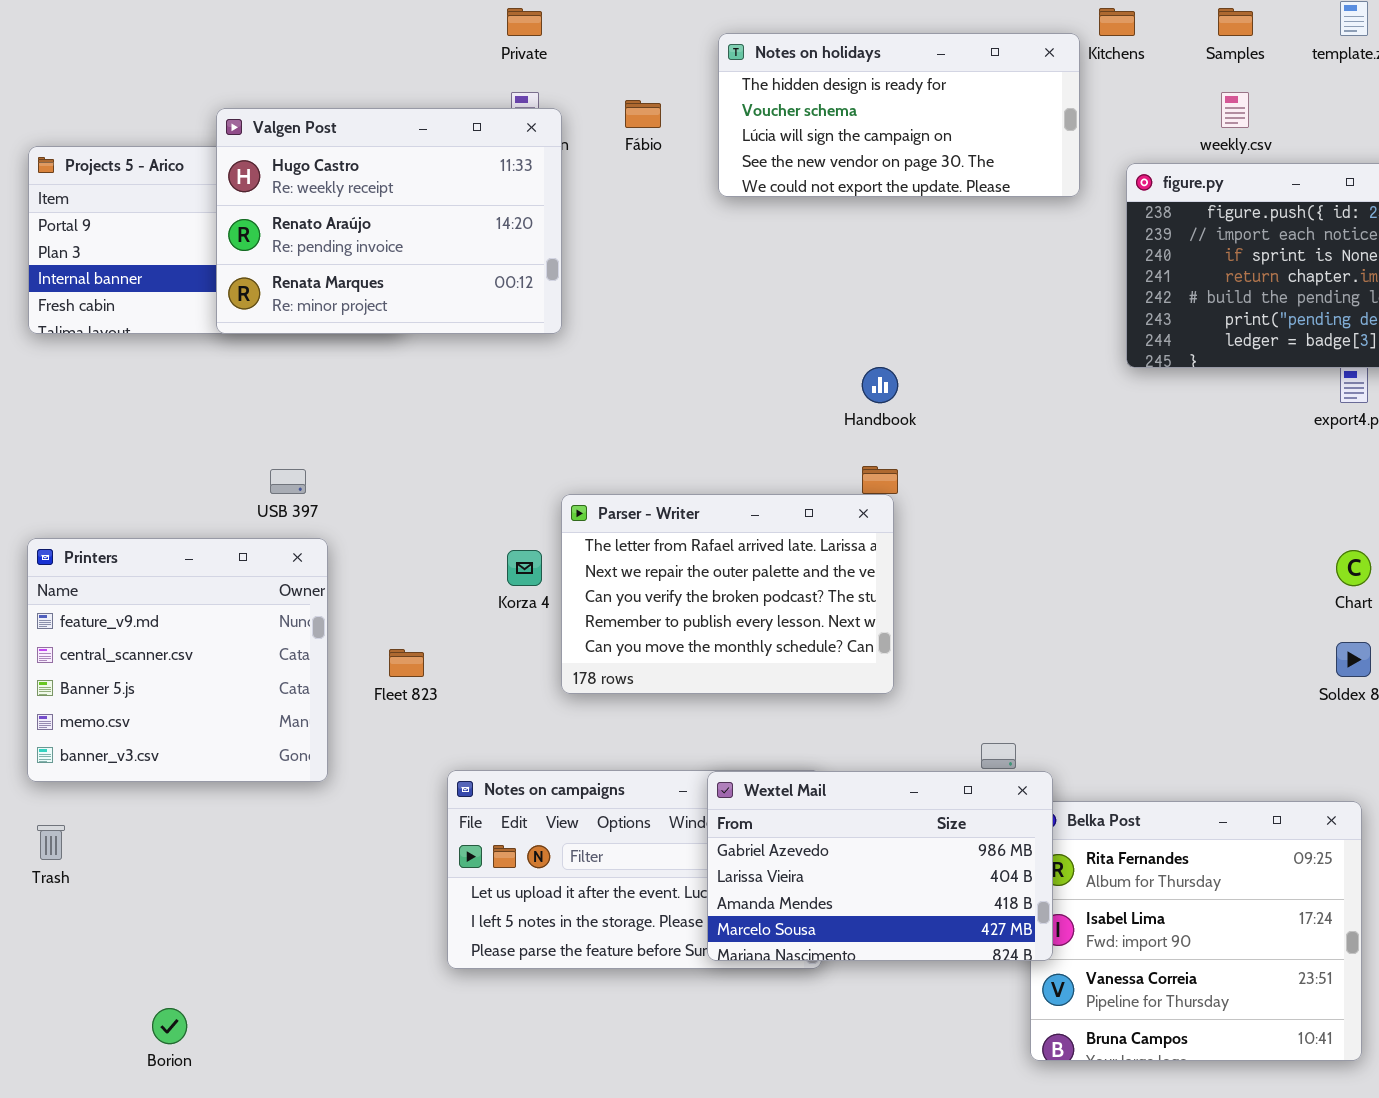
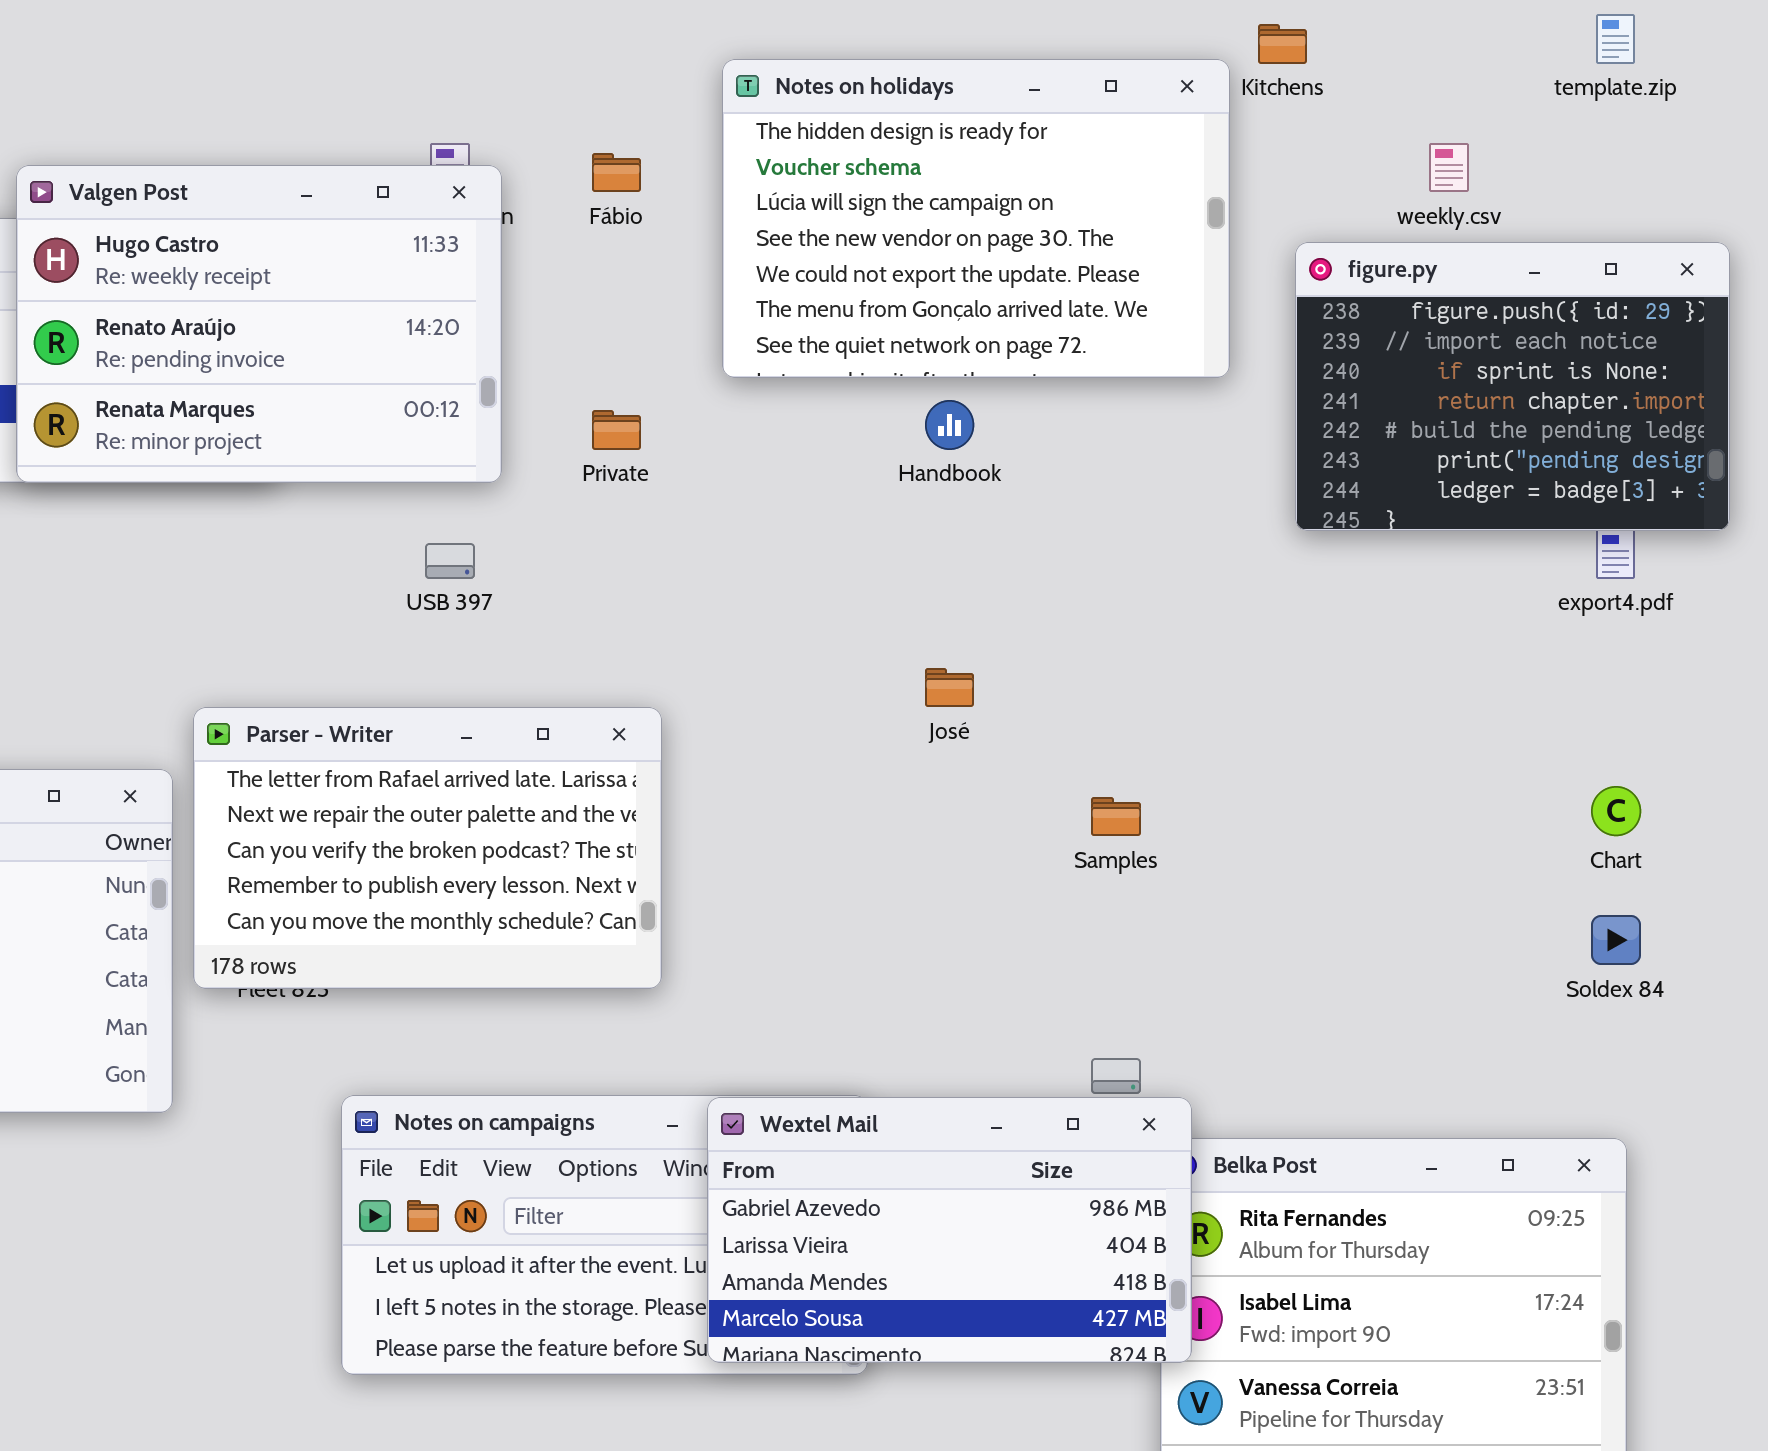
Private: [507,8,542,36] -> [592,410,641,450], moved
Samples: [1218,8,1253,36] -> [1091,797,1141,836], moved
Notes on holidays: [718,33,1080,197] -> [722,59,1230,378], resized
Handbook: [862,367,898,403] -> [925,400,974,450], moved
USB 397: [270,469,306,494] -> [425,543,475,579], moved
Parser - Writer: [561,494,894,694] -> [193,707,662,989], moved

